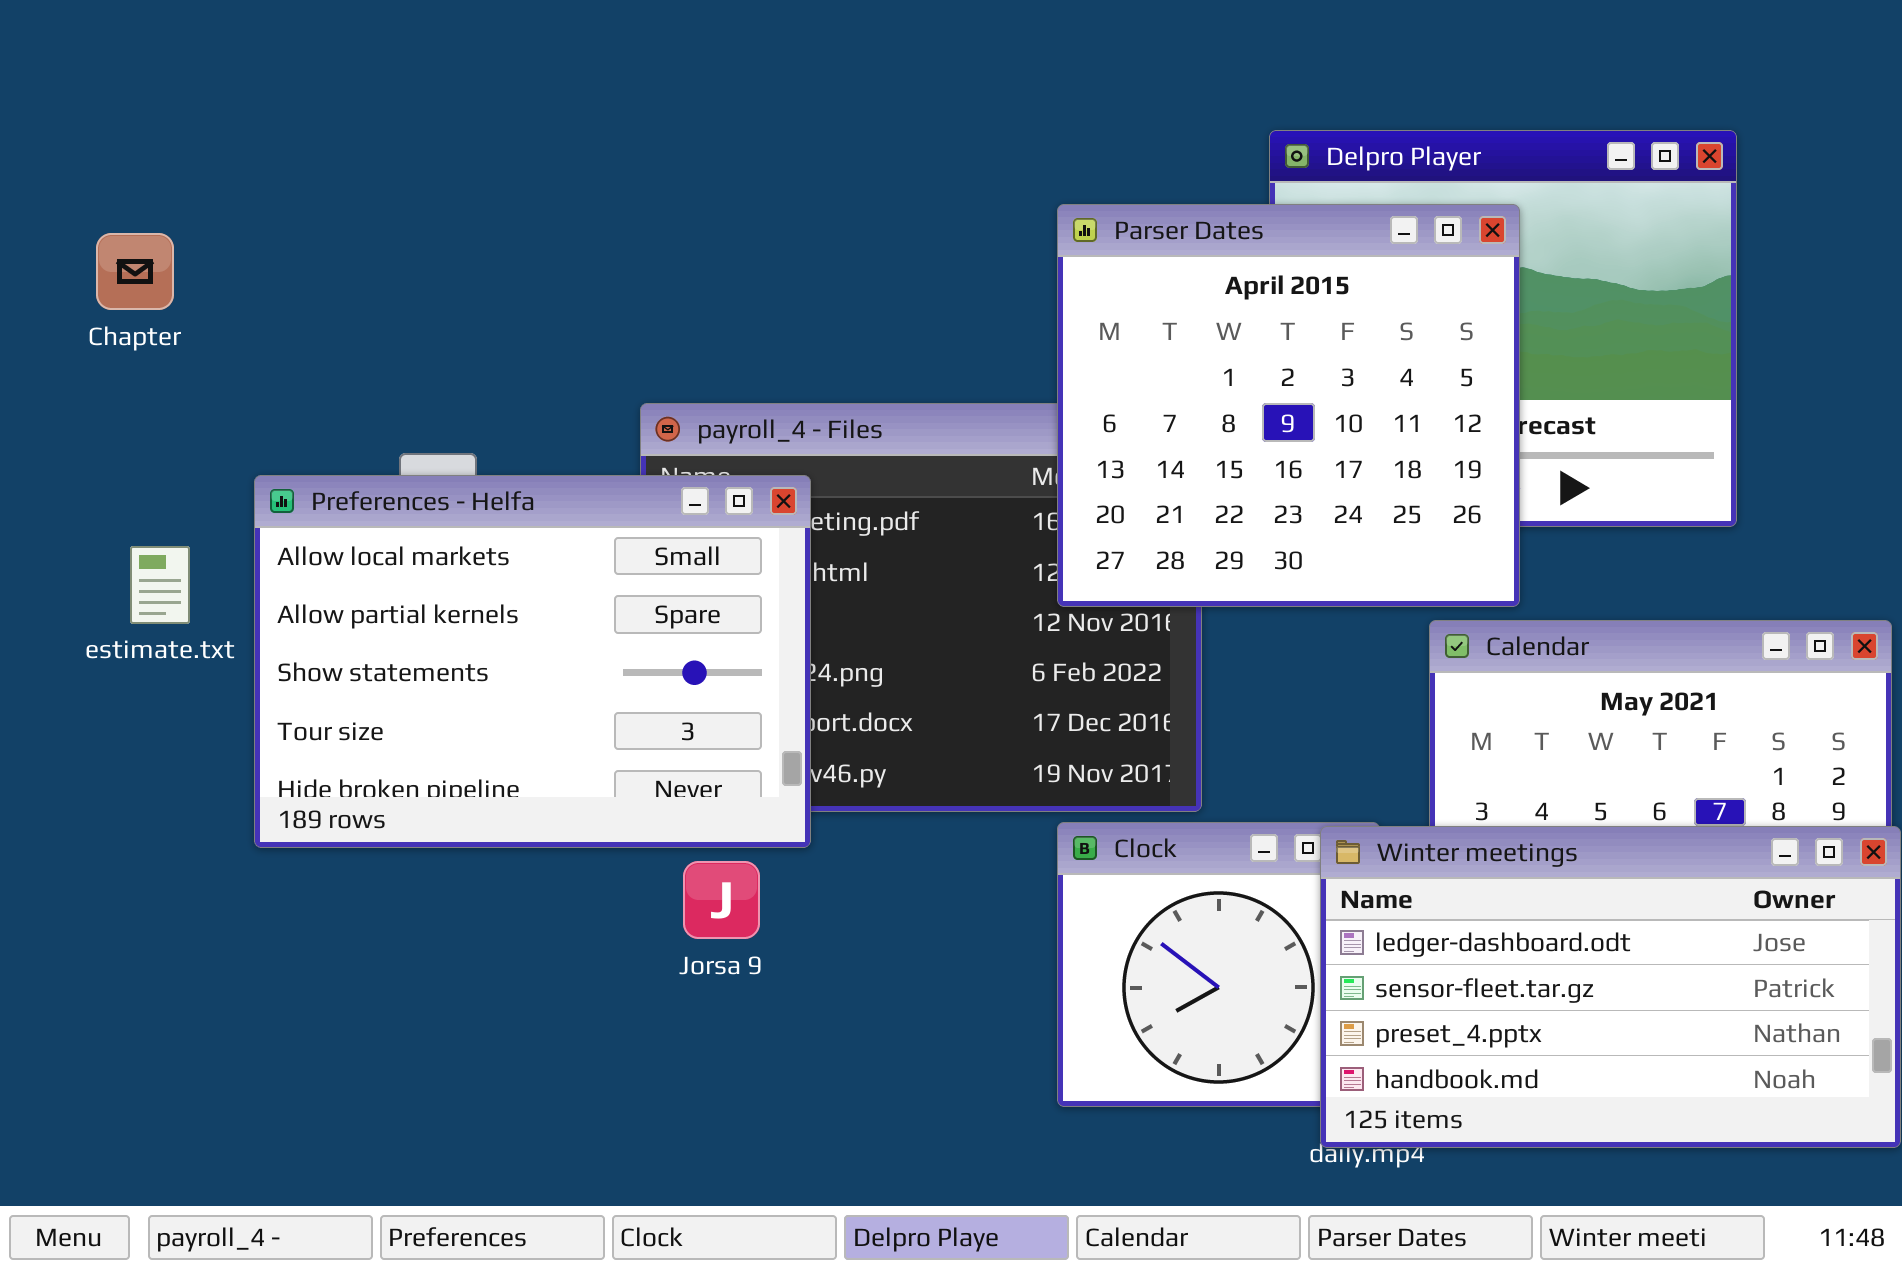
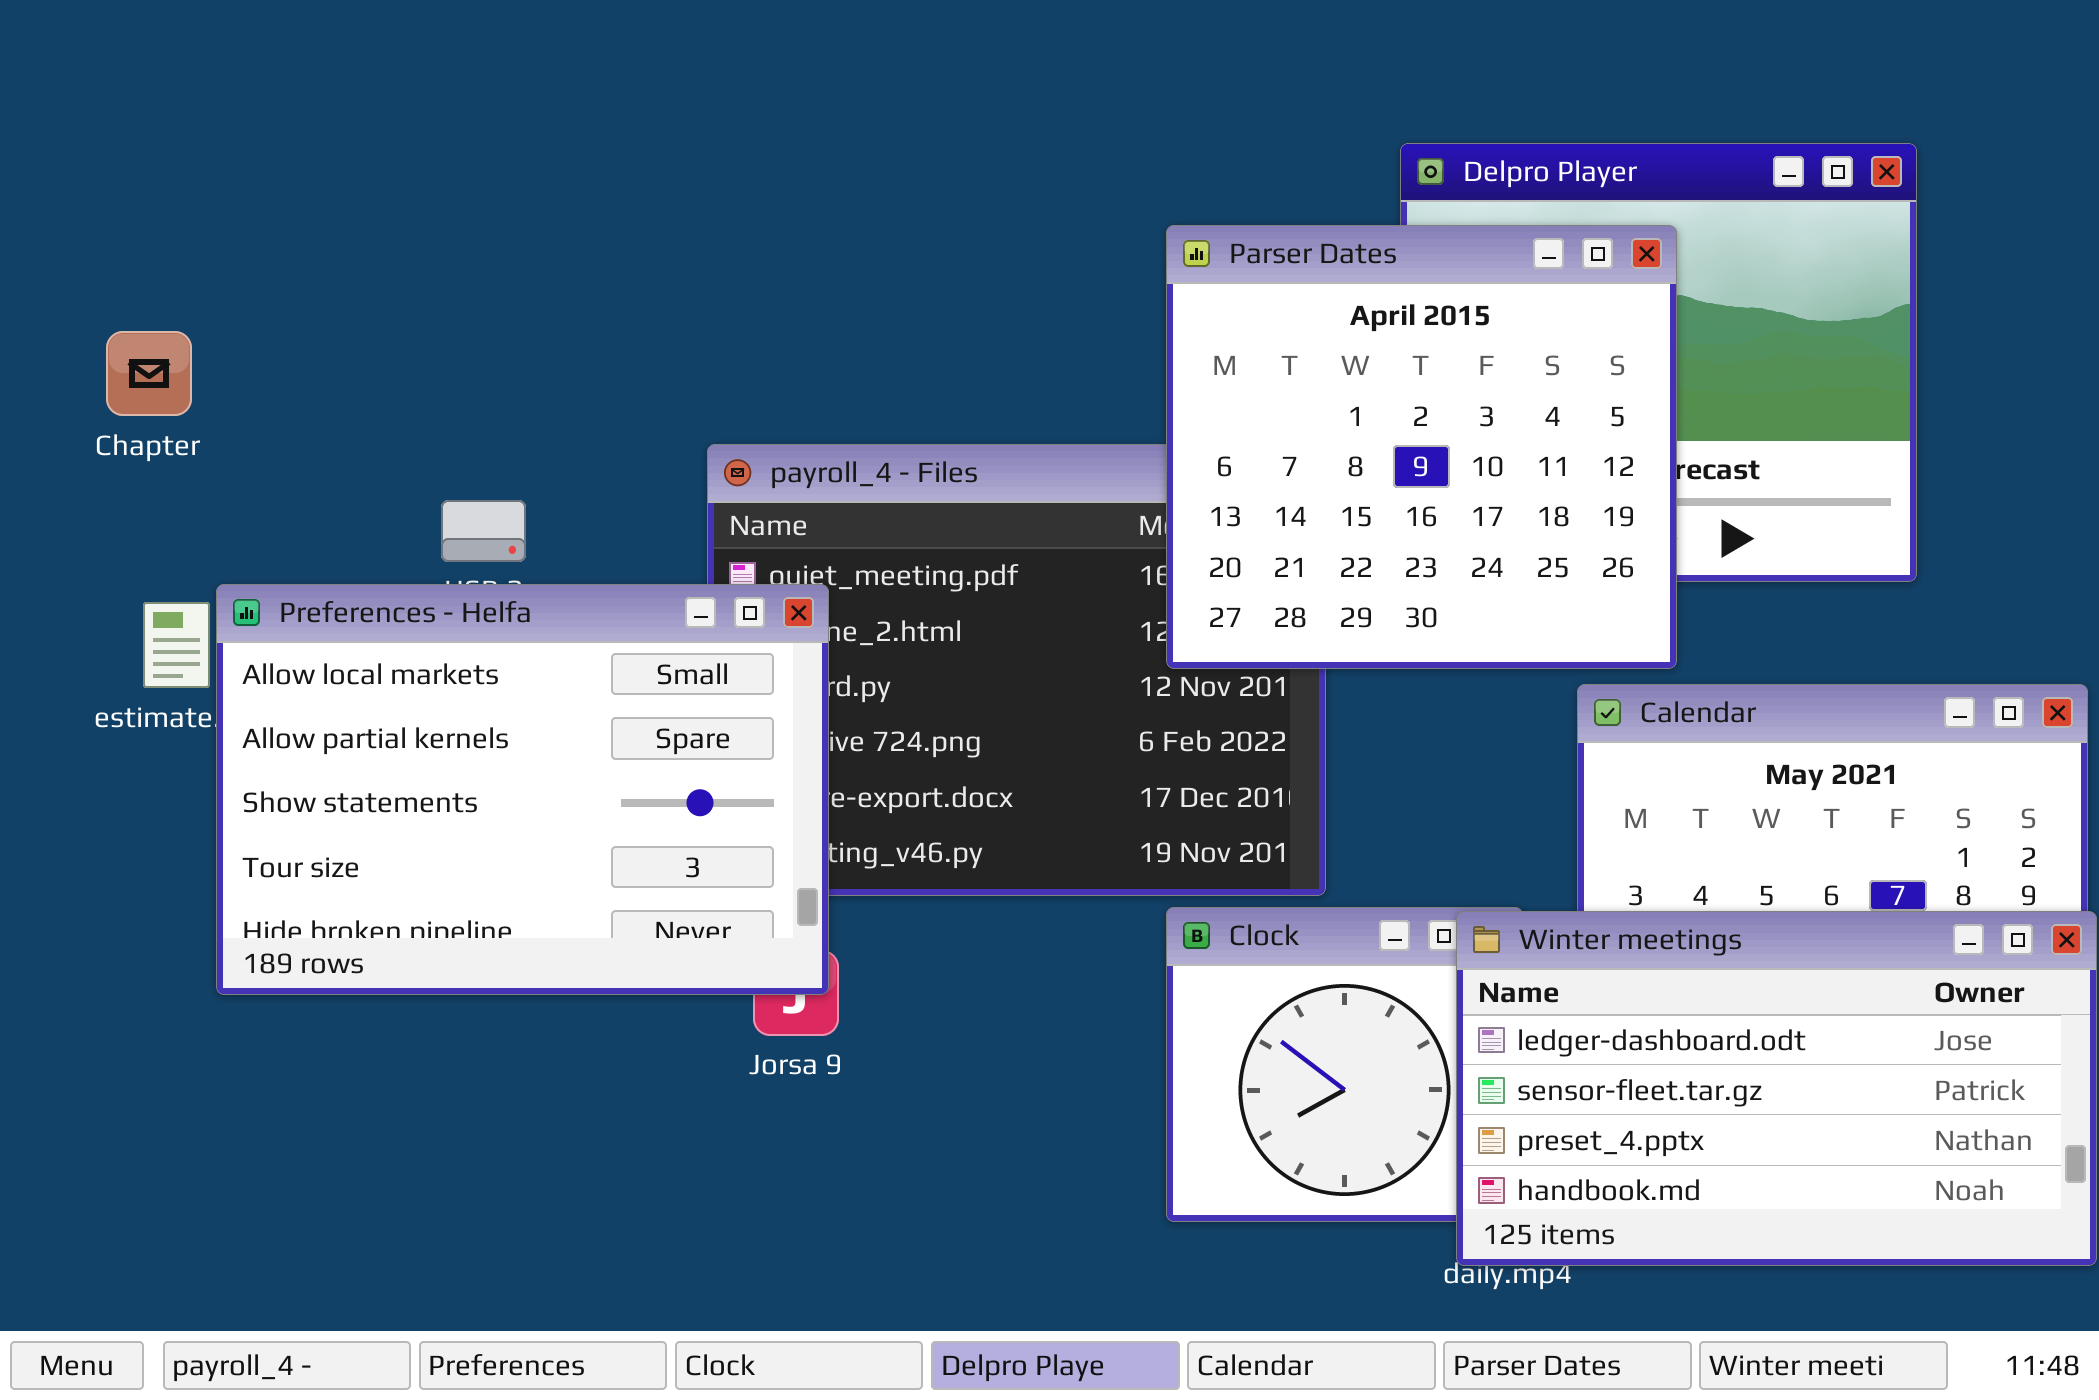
Chapter: [96,233,174,310] -> [106,331,192,416], moved
Preferences - Helfa: [254,475,811,848] -> [216,584,829,995], moved

